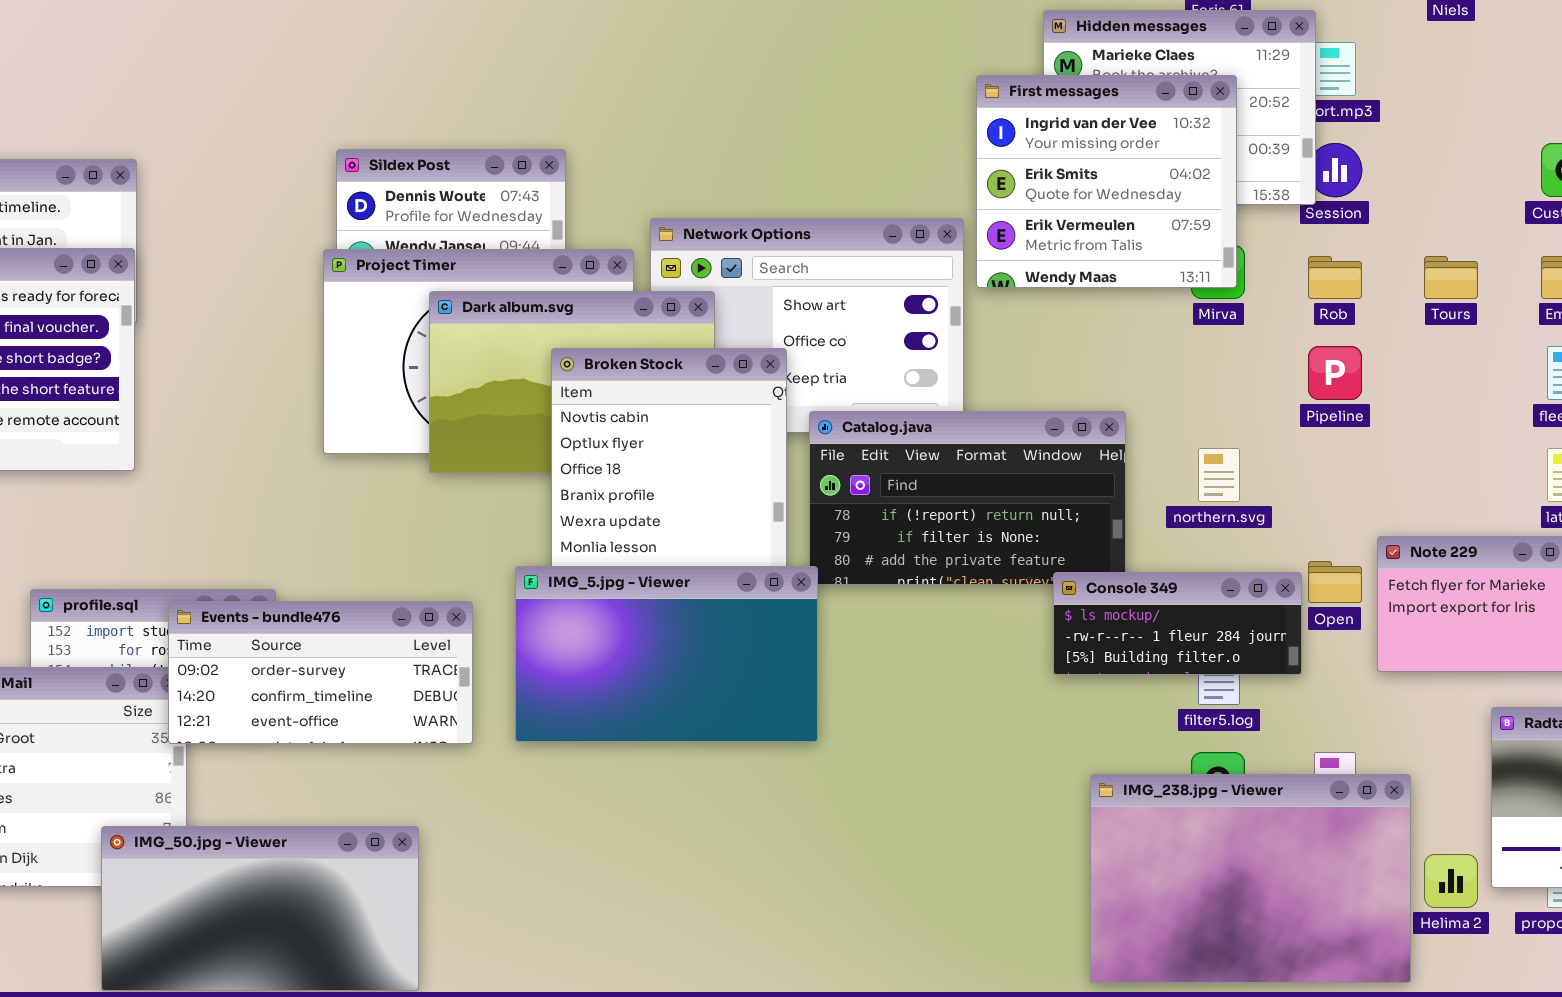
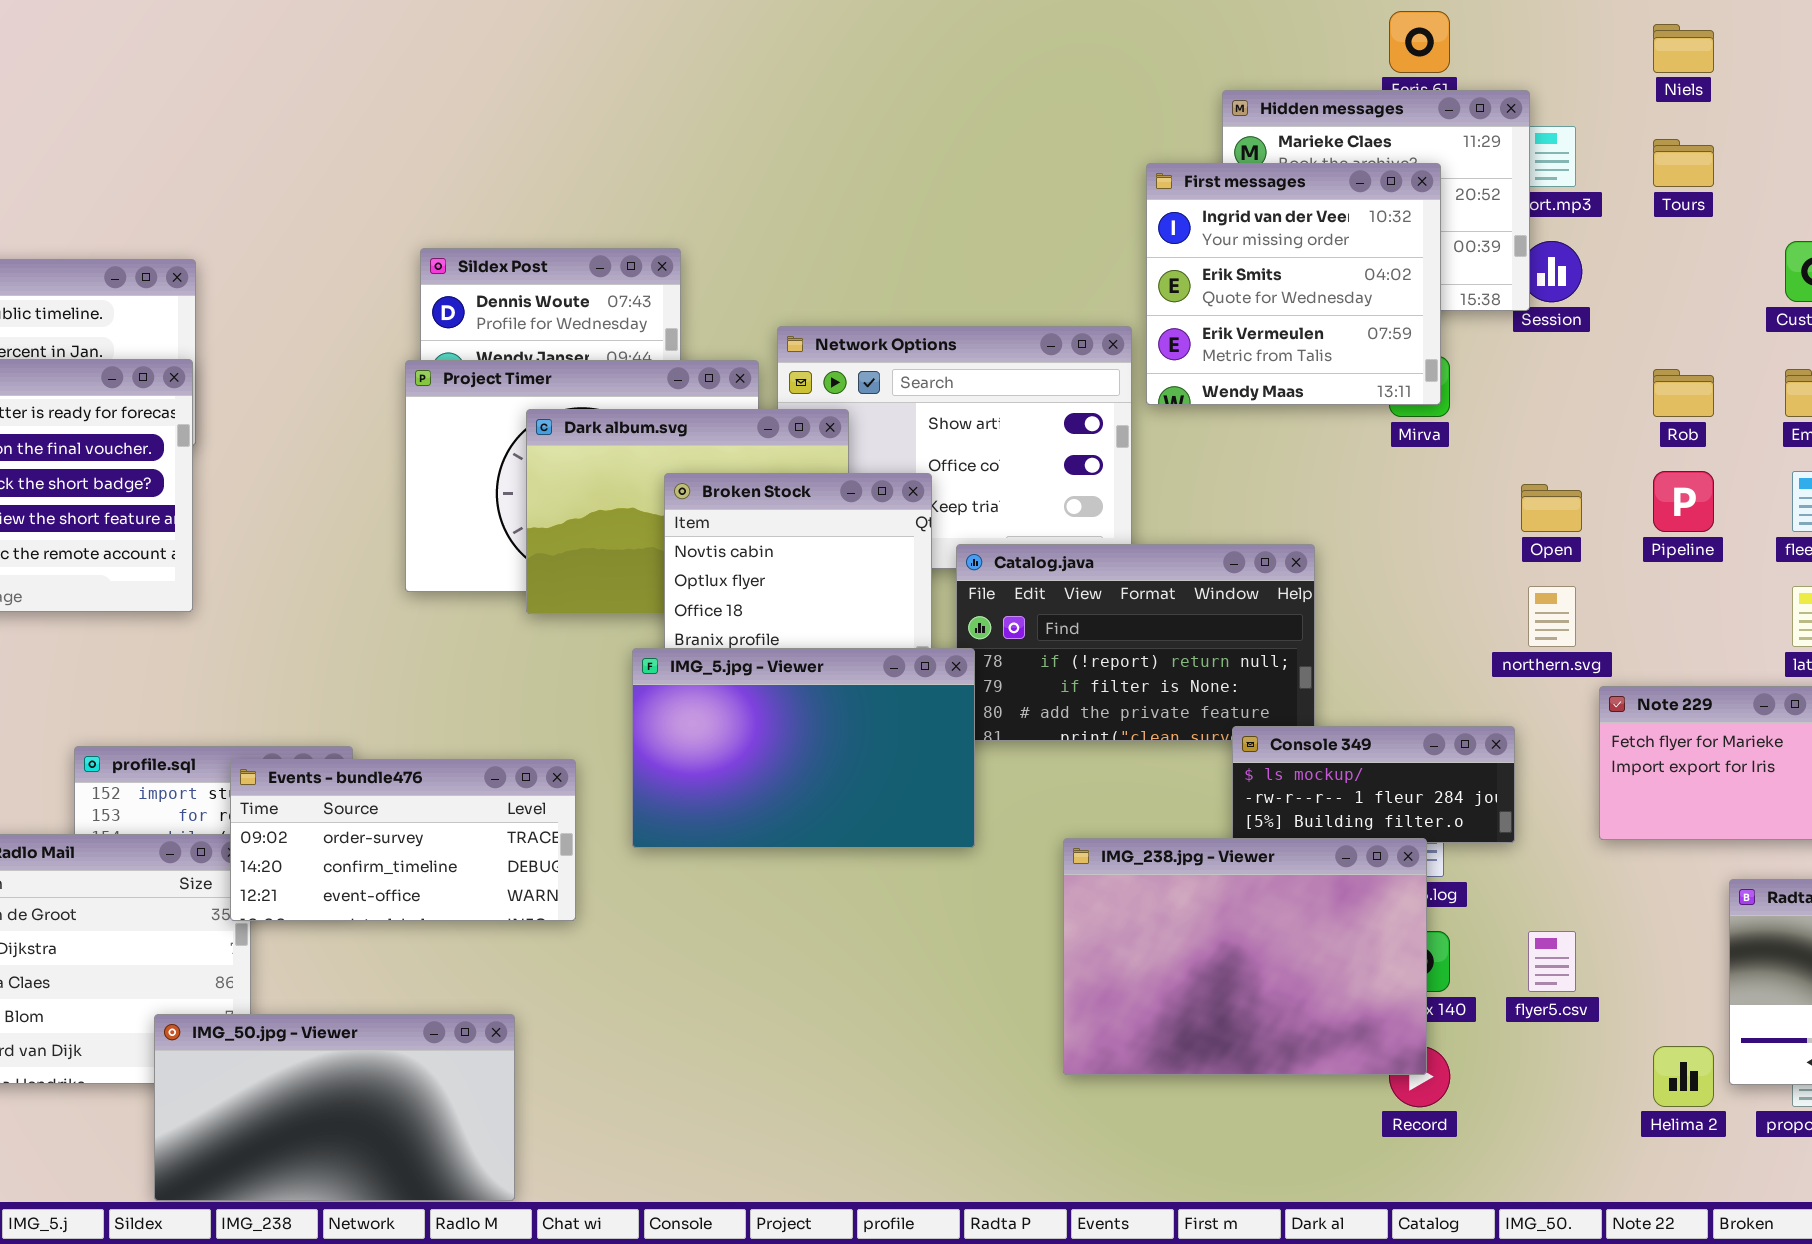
Rob: [1308,256,1362,299] -> [1653,369,1714,417], moved
Tours: [1424,256,1478,299] -> [1653,139,1714,187], moved
Pipeline: [1308,346,1362,400] -> [1653,471,1714,532], moved
northern.svg: [1198,448,1240,502] -> [1528,586,1576,647], moved
Open: [1308,561,1362,603] -> [1521,484,1582,532], moved
IMG_5.jpg - Viewer: [515,566,818,742] -> [632,648,975,848], moved
IMG_238.jpg - Viewer: [1090,774,1411,983] -> [1063,838,1427,1075], moved

